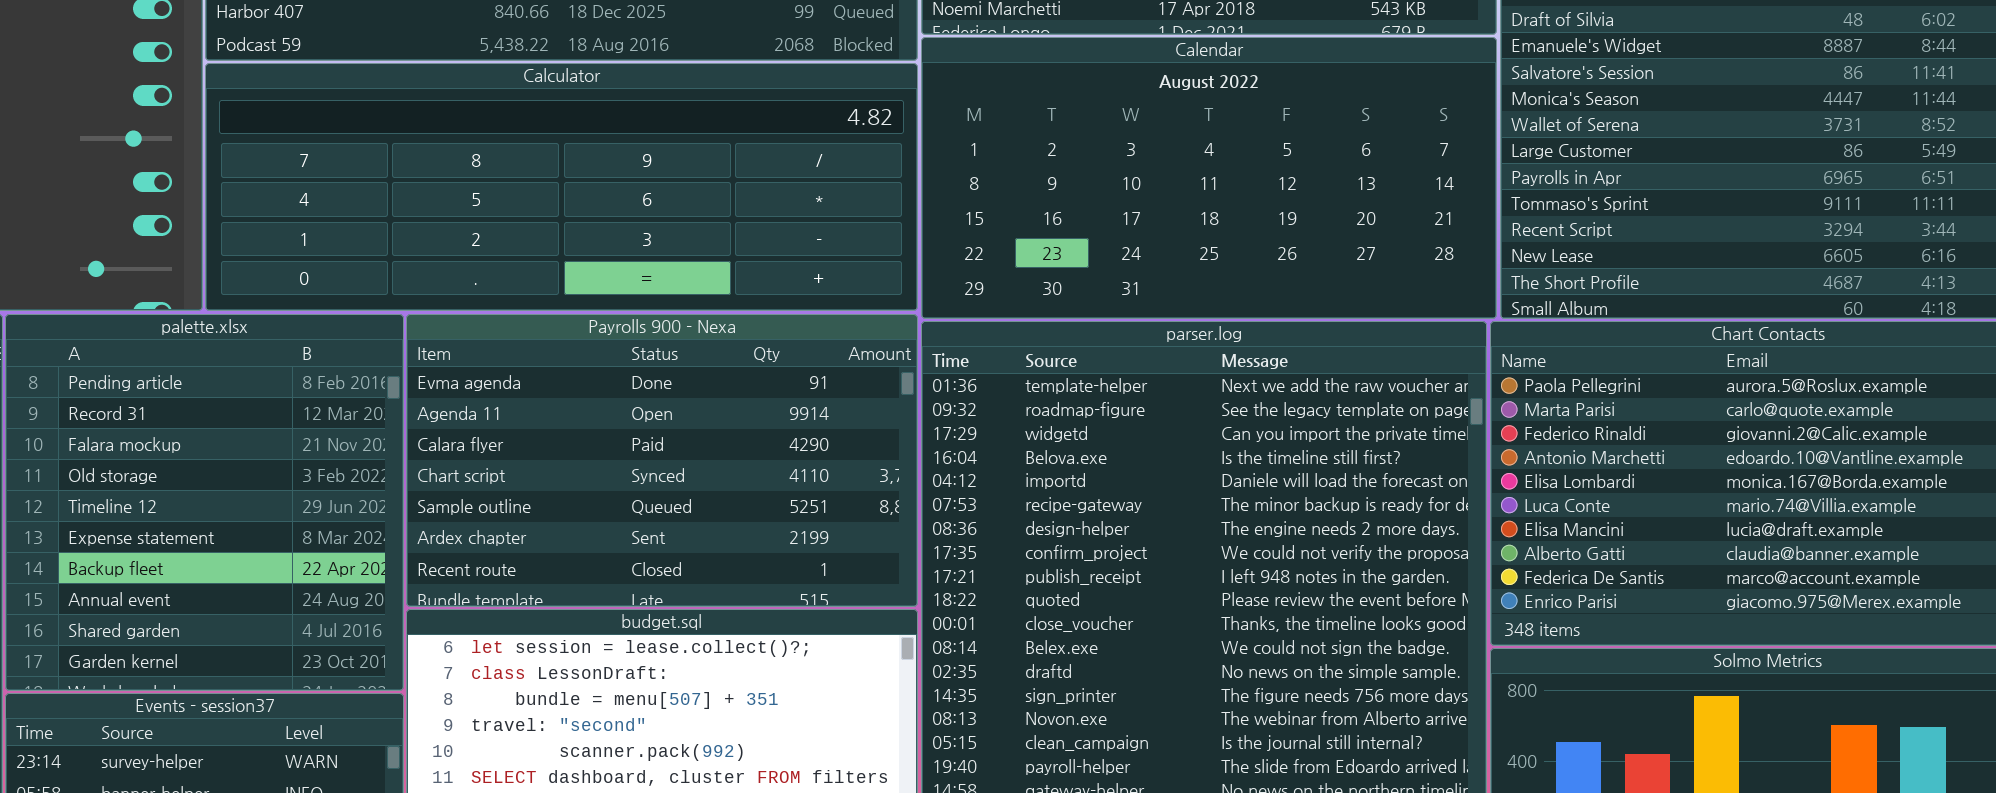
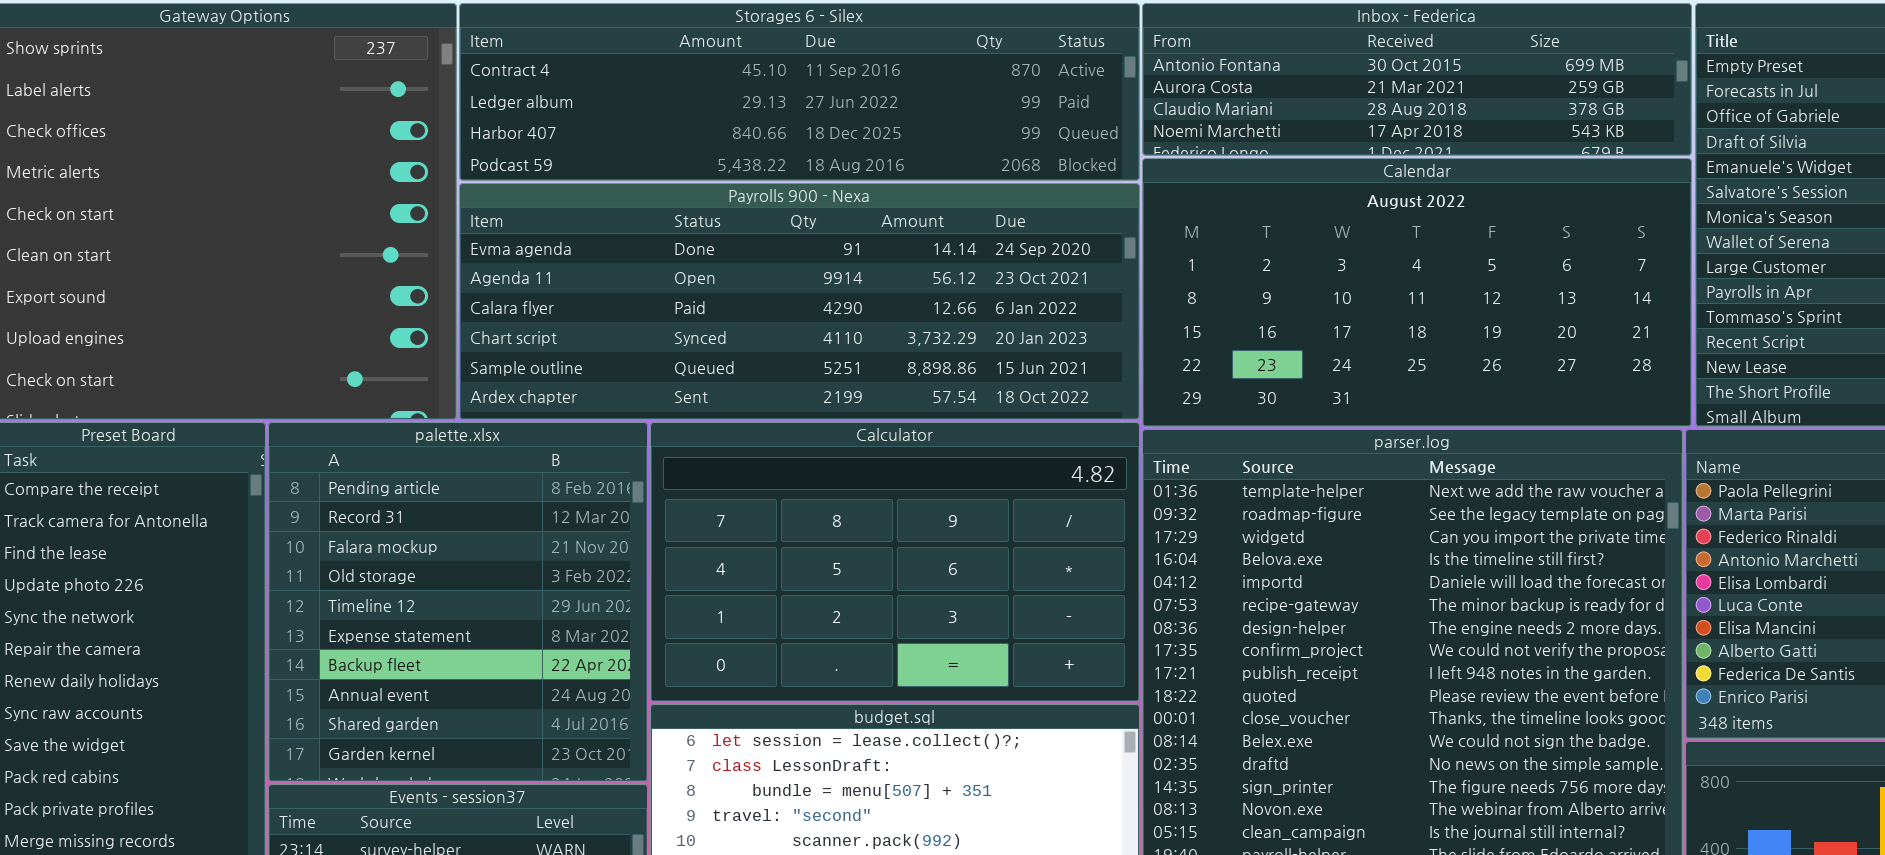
Calculator: [205,63,918,311] -> [650,422,1140,702], moved, resized
Payrolls 900 - Nexa: [406,314,918,607] -> [459,183,1140,420], moved, resized

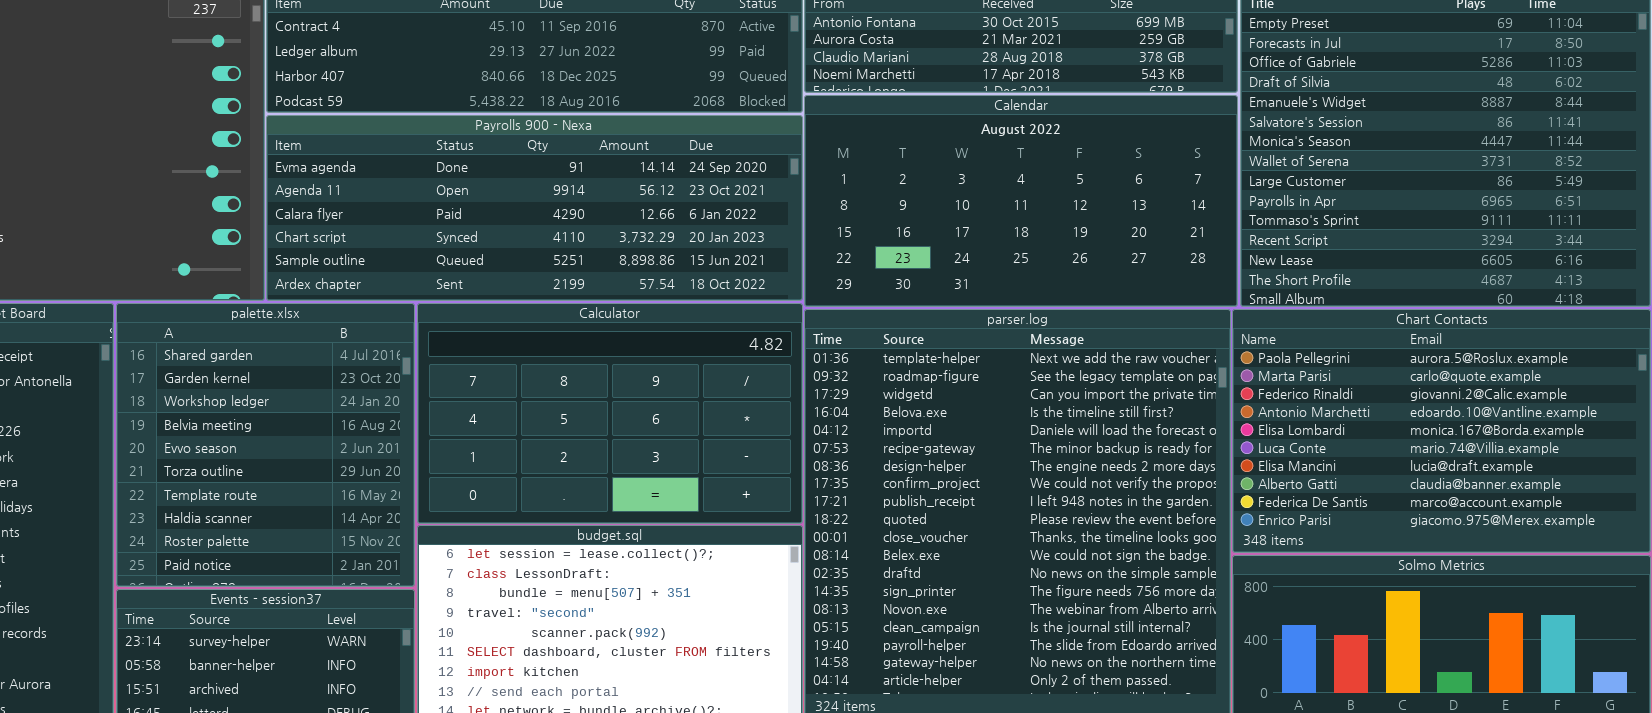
palette.xlsx: [268,422,648,782] -> [116,303,415,587], scrolled down 8 rows

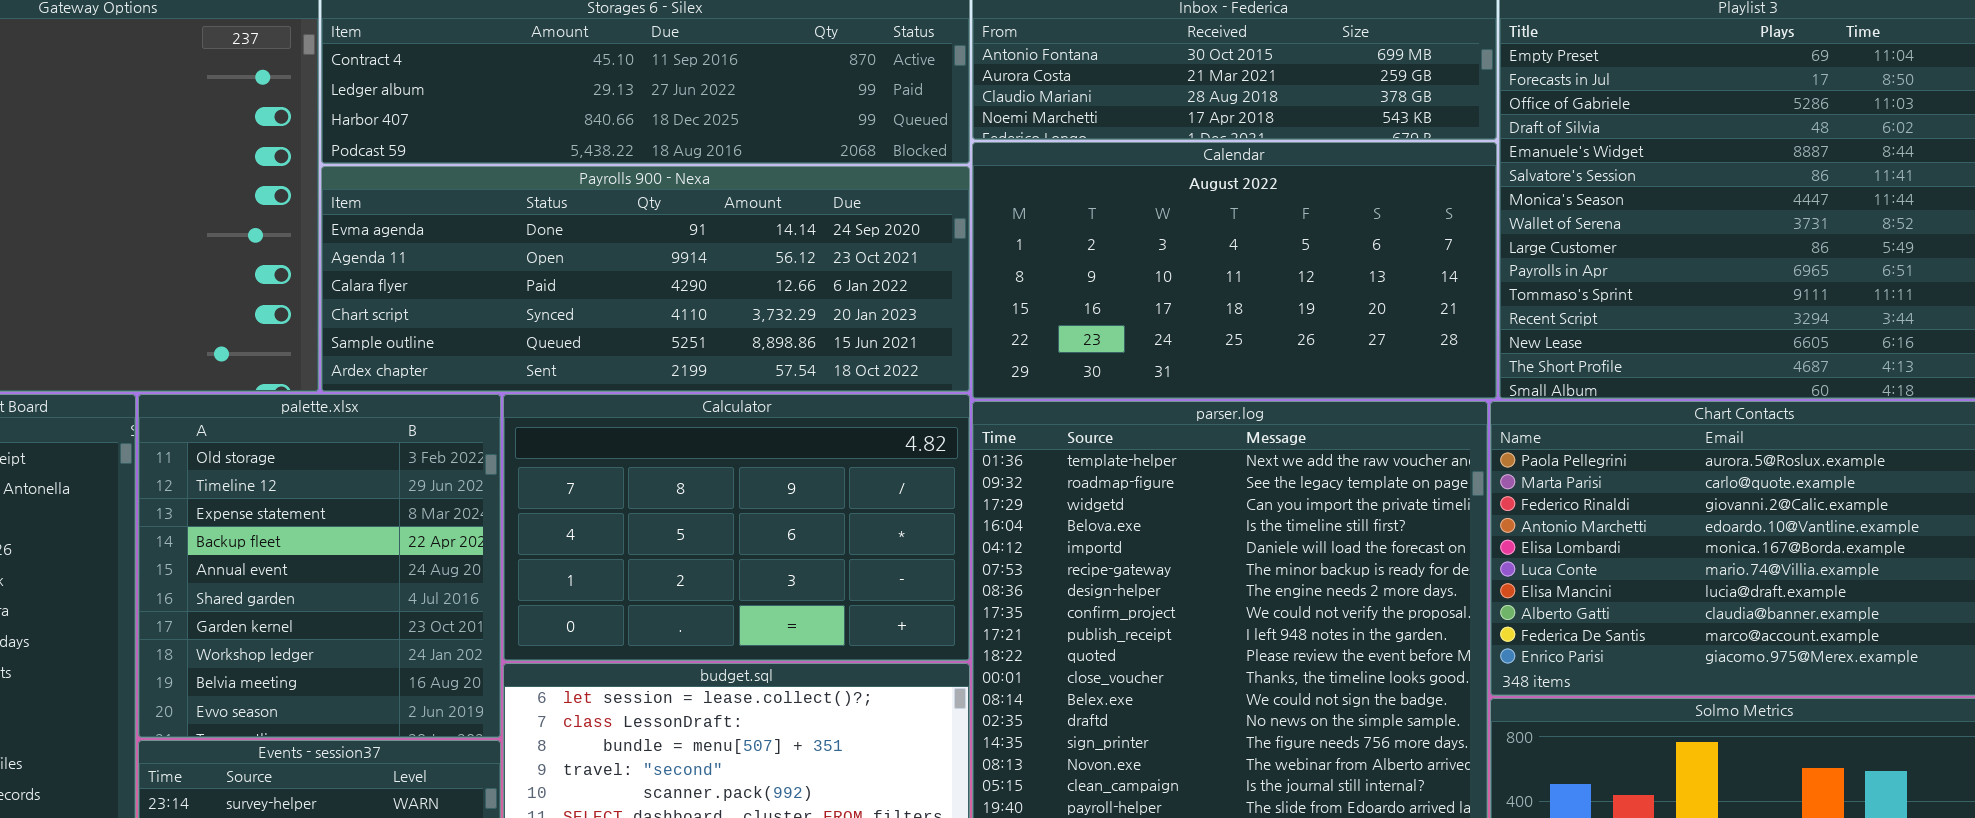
palette.xlsx: [116,303,415,587] -> [138,394,501,738], scrolled up 5 rows

